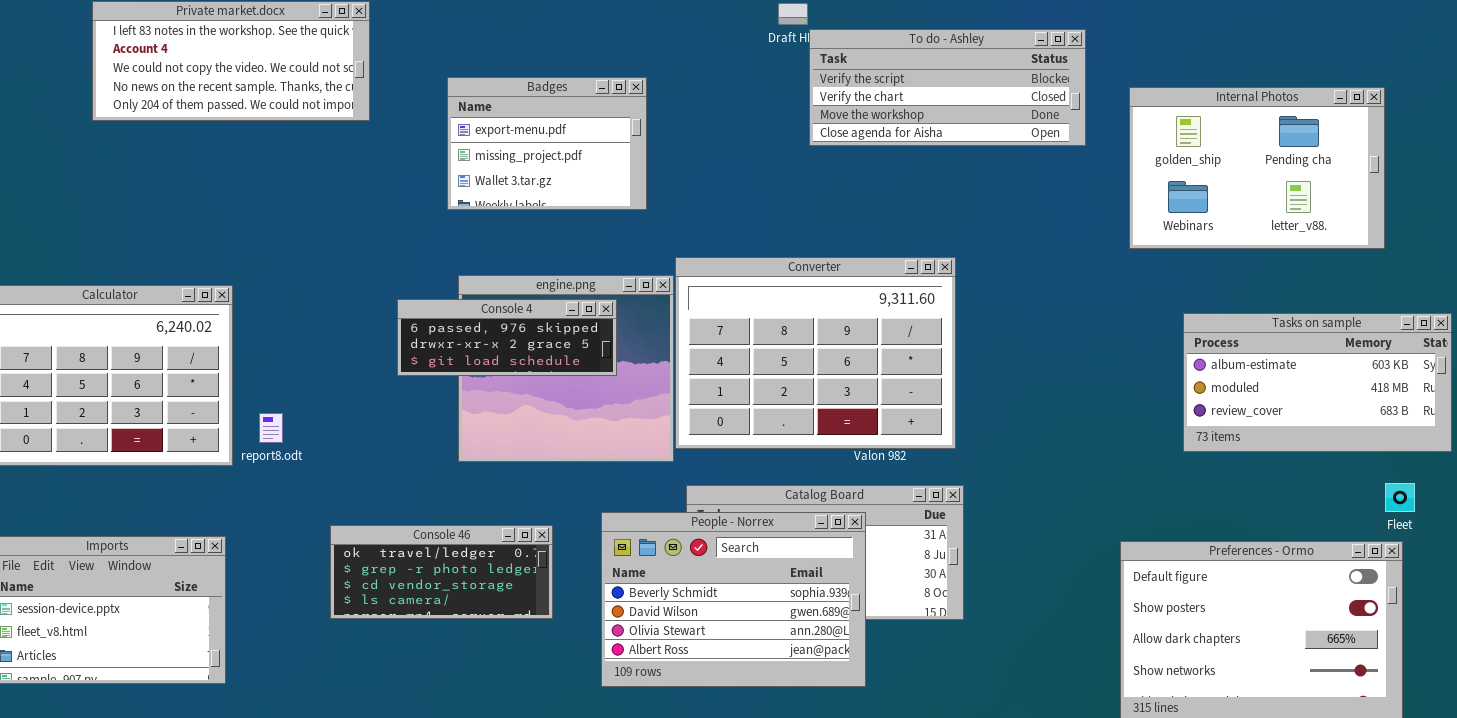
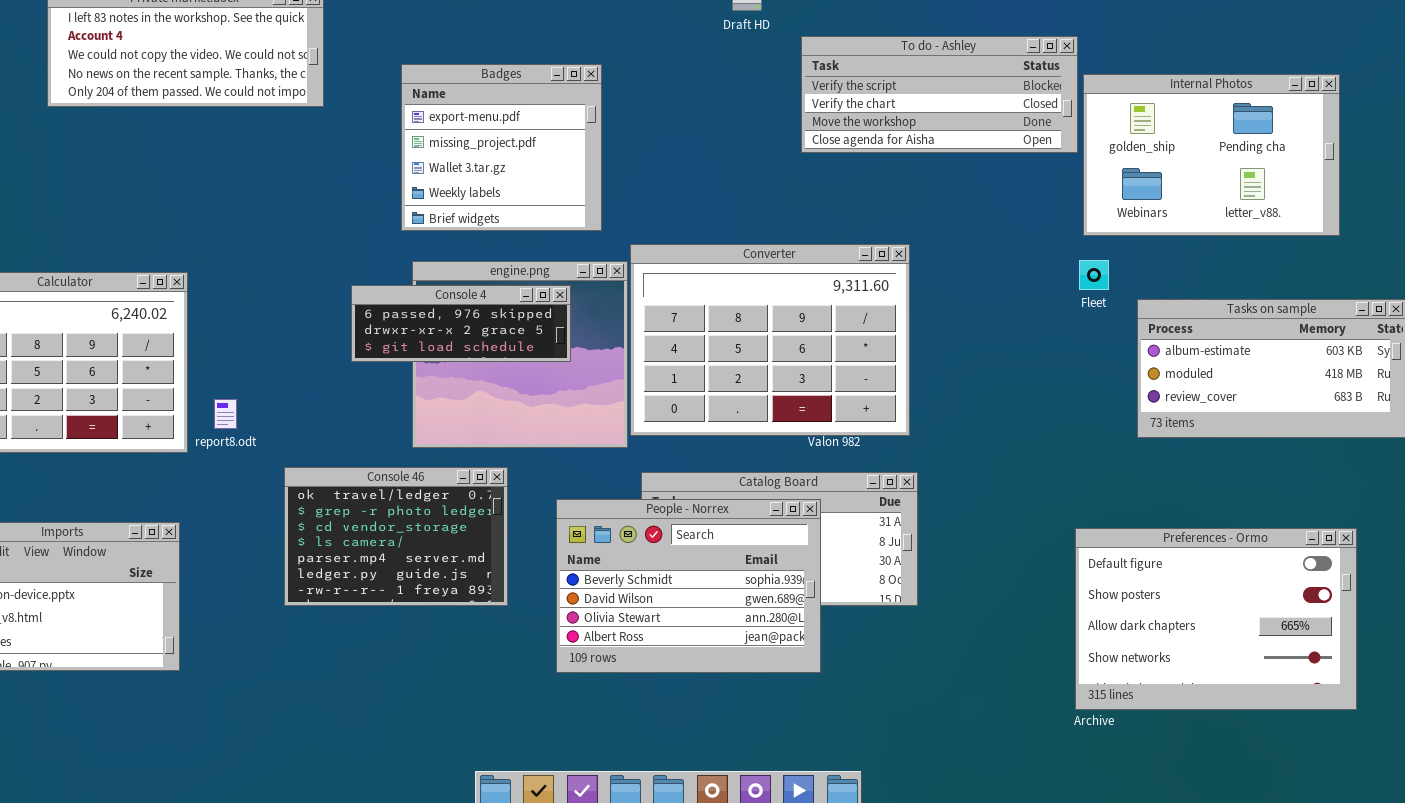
To do - Ashley: [809,29,1086,146] -> [801,36,1078,153], moved
Badges: [447,77,647,210] -> [401,64,602,231], resized
Fleet: [1385,483,1415,512] -> [1079,260,1109,290], moved
Console 46: [330,525,553,619] -> [284,467,508,606], resized

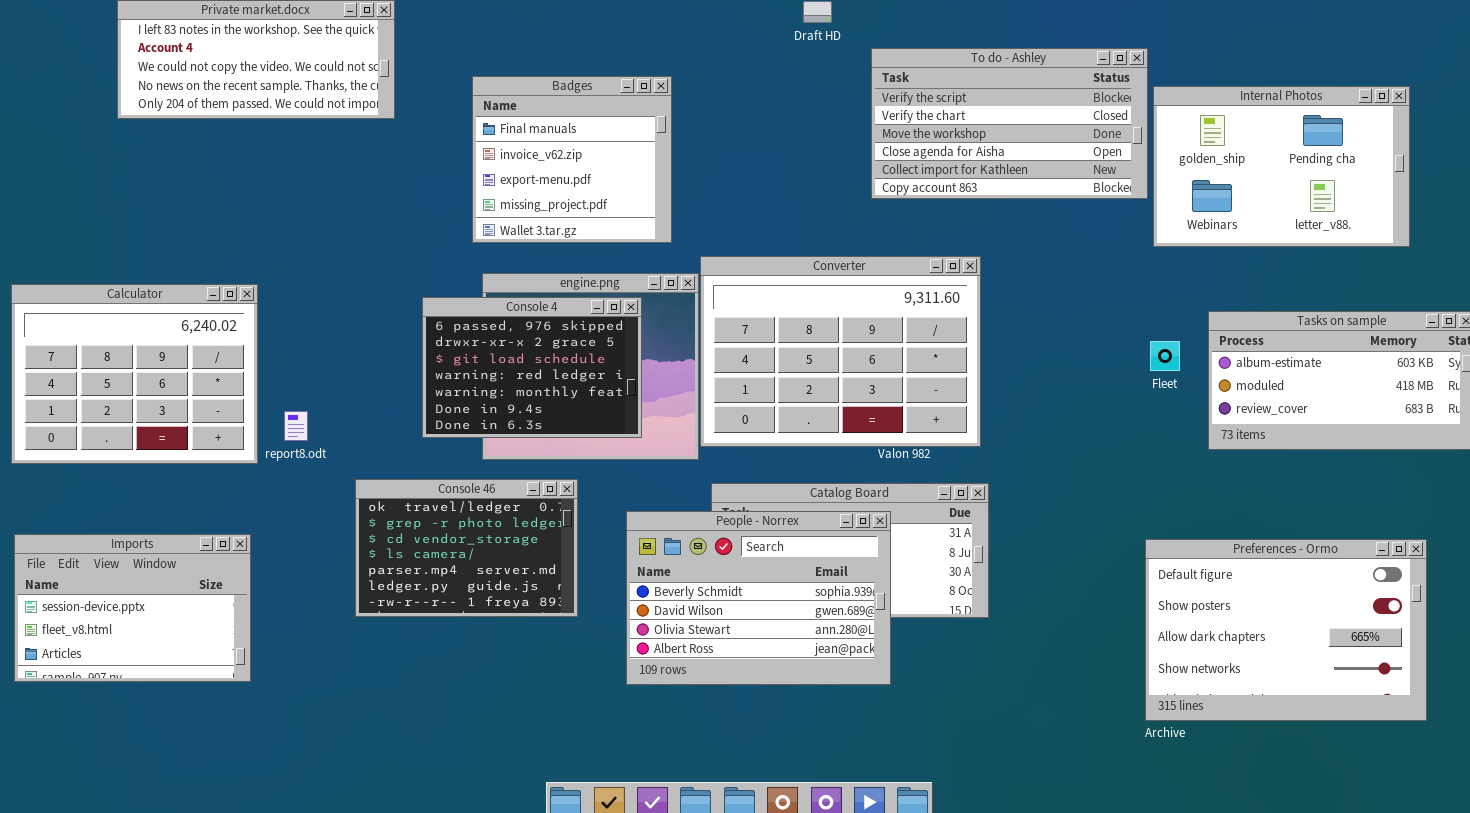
To do - Ashley: [801,36,1078,153] -> [871,48,1148,199], resized
Badges: [401,64,602,231] -> [472,76,672,243], scrolled up 2 rows
Fleet: [1079,260,1109,290] -> [1150,341,1180,371], moved
Console 4: [351,285,571,362] -> [422,297,642,438], resized

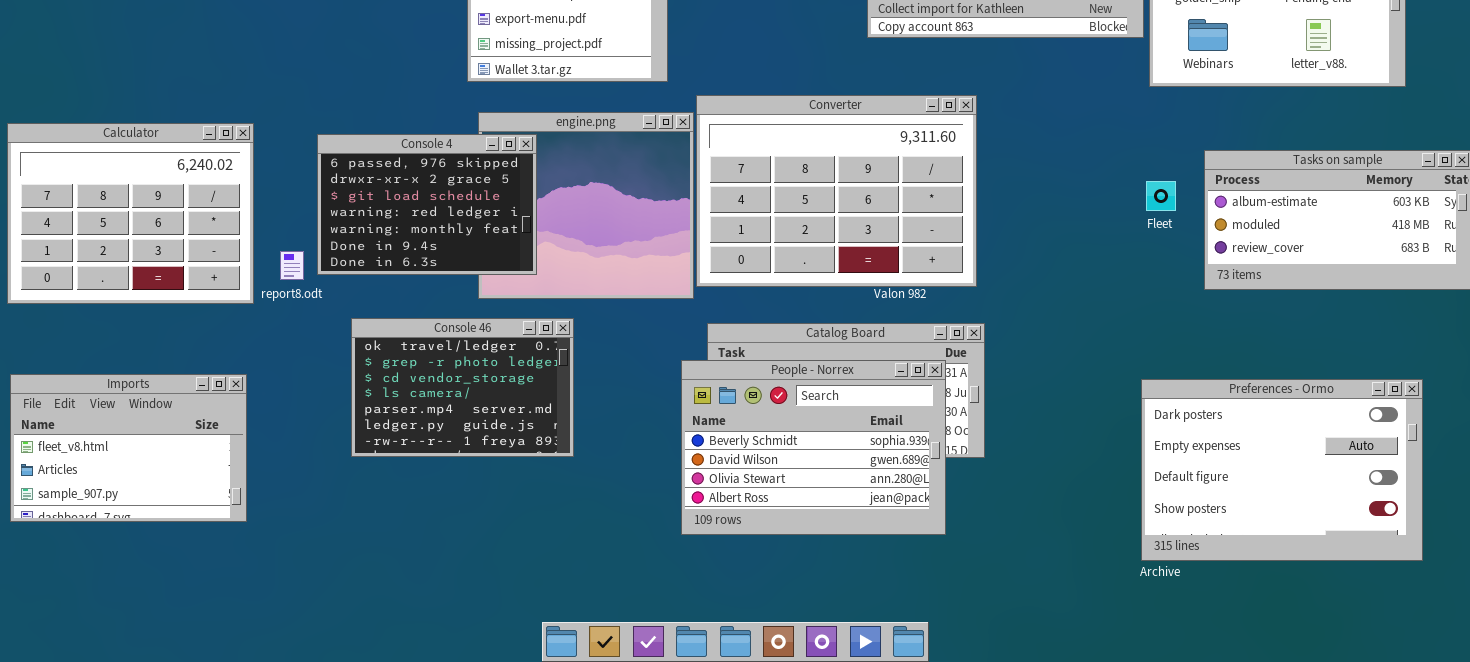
Console 4: [422,297,642,438] -> [317,134,537,275], moved
People - Norrex: [626,511,891,685] -> [681,360,946,535], moved
Imports: [14,534,251,682] -> [10,374,247,522], scrolled down 1 row
Preferences - Ormo: [1145,539,1427,721] -> [1141,379,1423,561], scrolled up 2 rows

